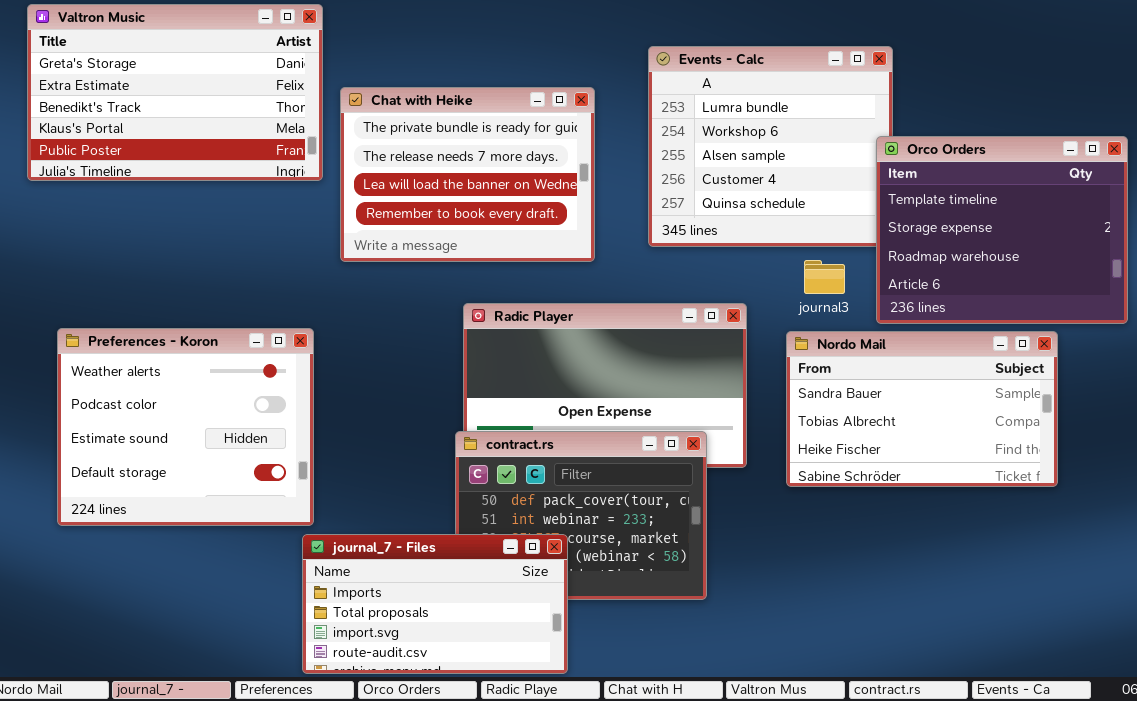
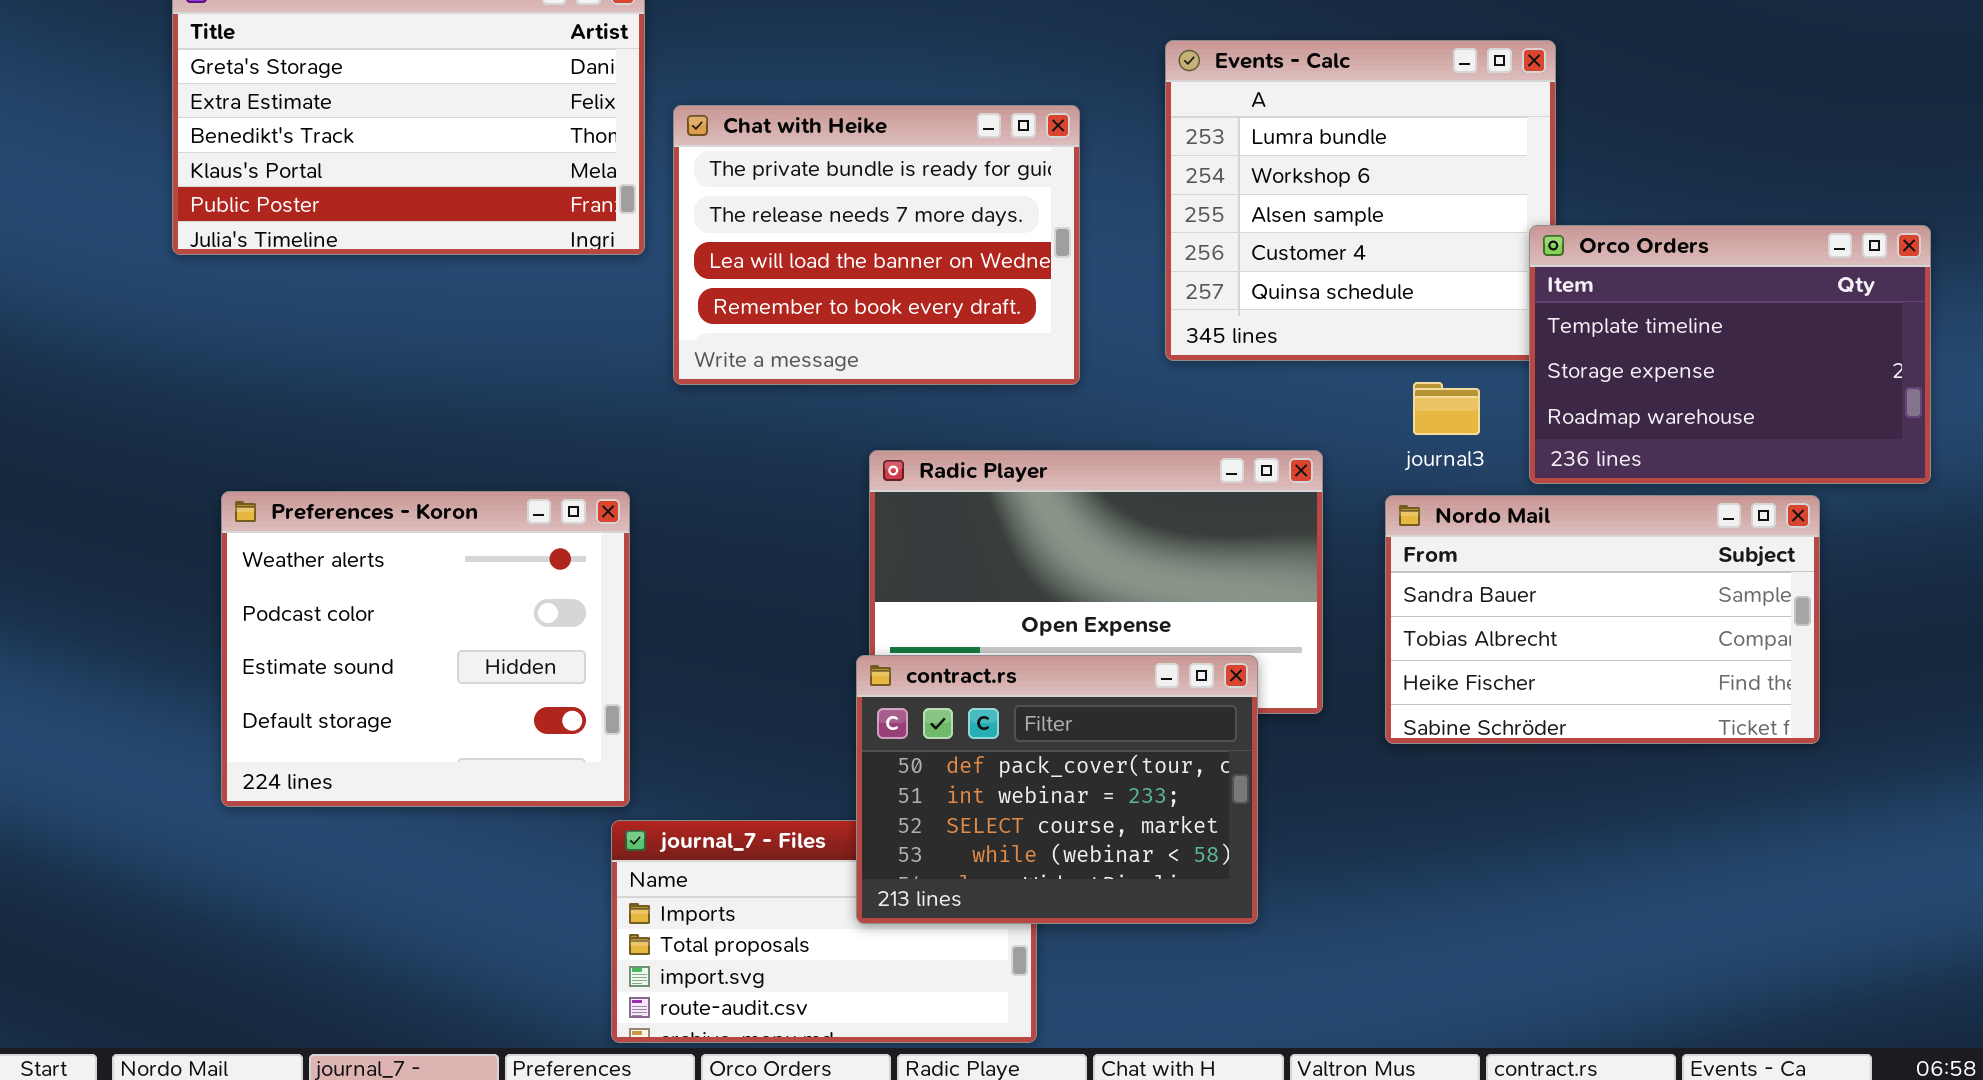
Orco Orders: [876,136,1128,324] -> [1529,225,1931,484], resized
contract.rs: [455,431,707,600] -> [856,655,1258,924], raised

